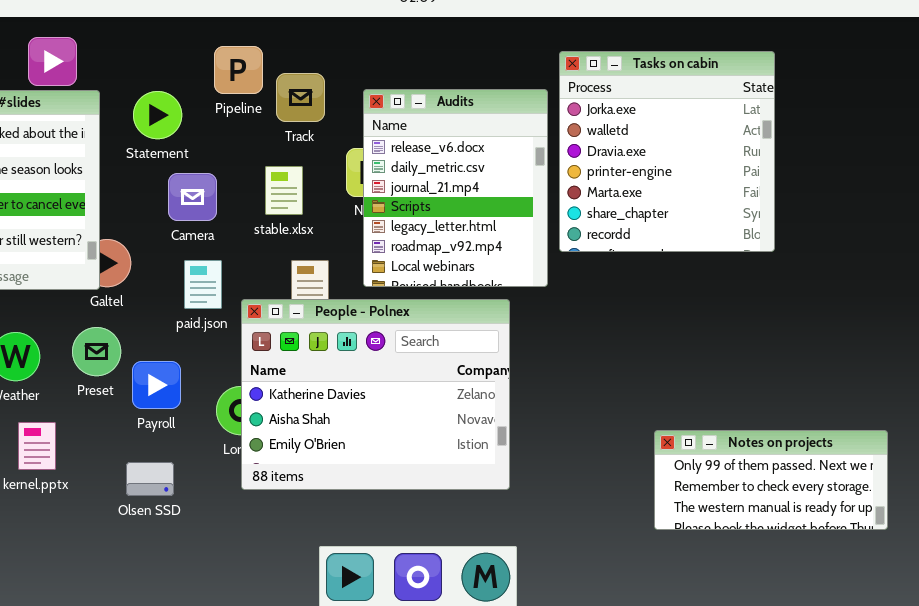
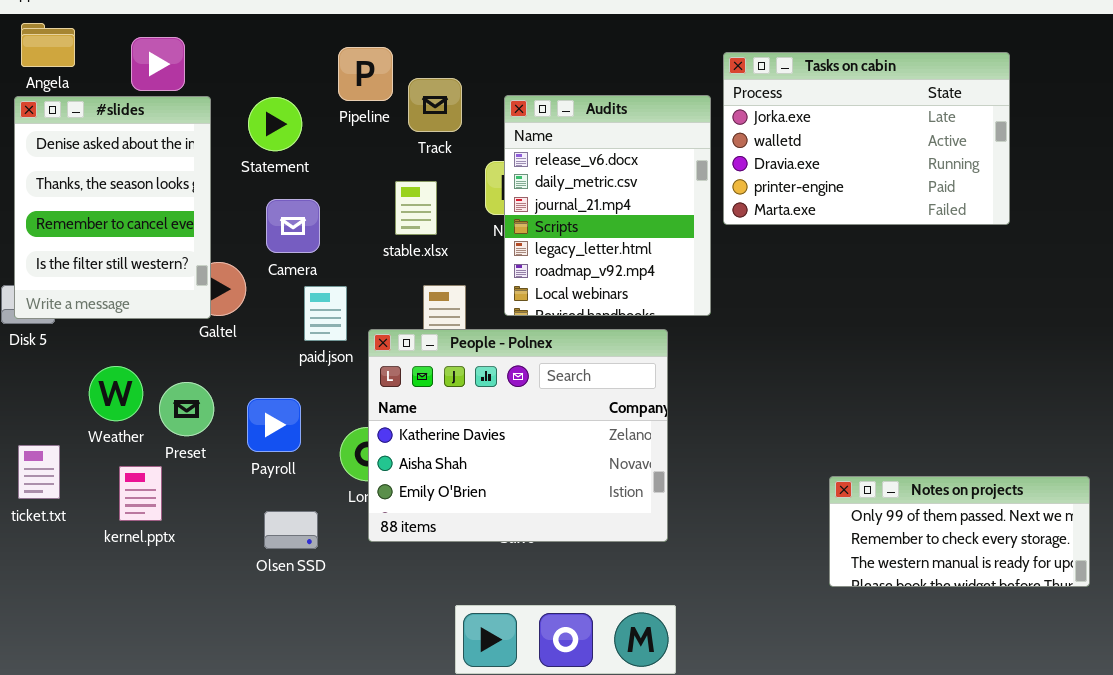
Tasks on cabin: [559,51,775,252] -> [723,52,1010,225], resized
Camera: [168,173,217,221] -> [266,199,320,253], moved
Preset: [72,327,121,376] -> [159,382,214,436], moved
Olsen SSD: [126,462,174,496] -> [264,511,318,549], moved

